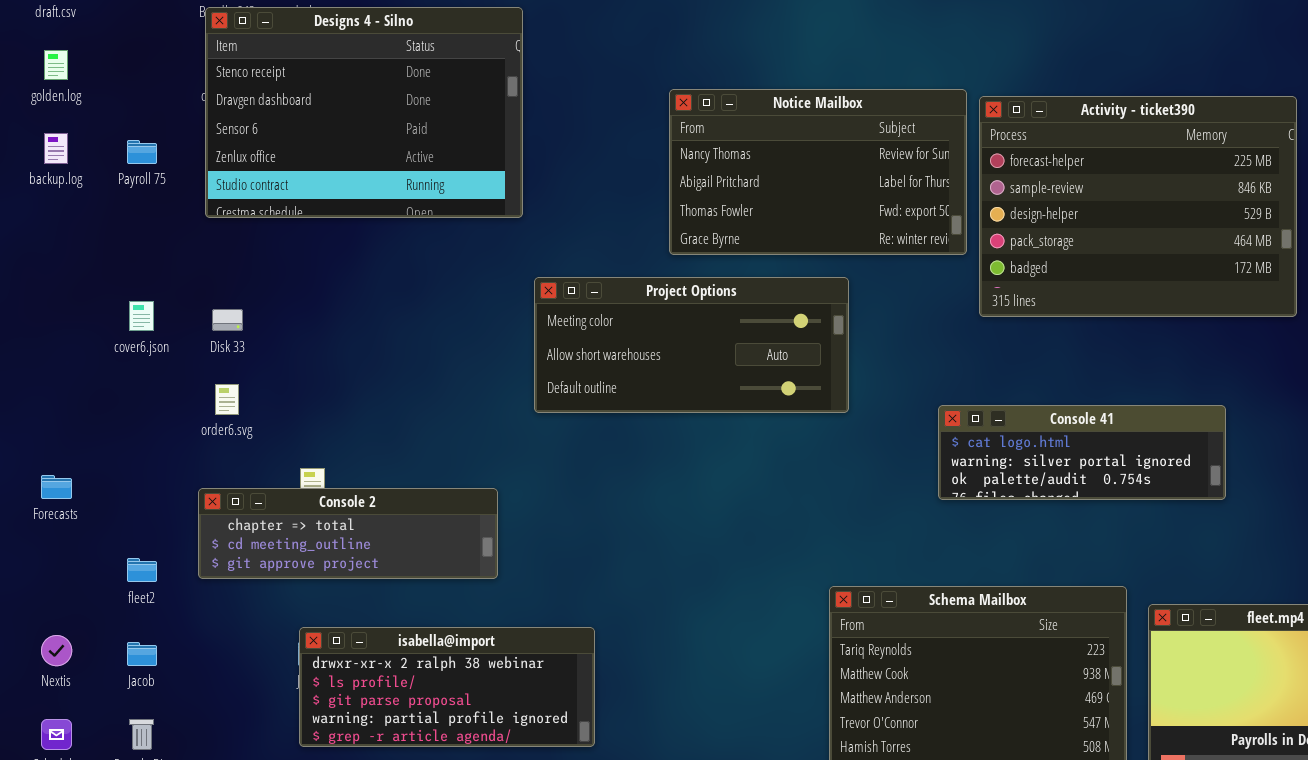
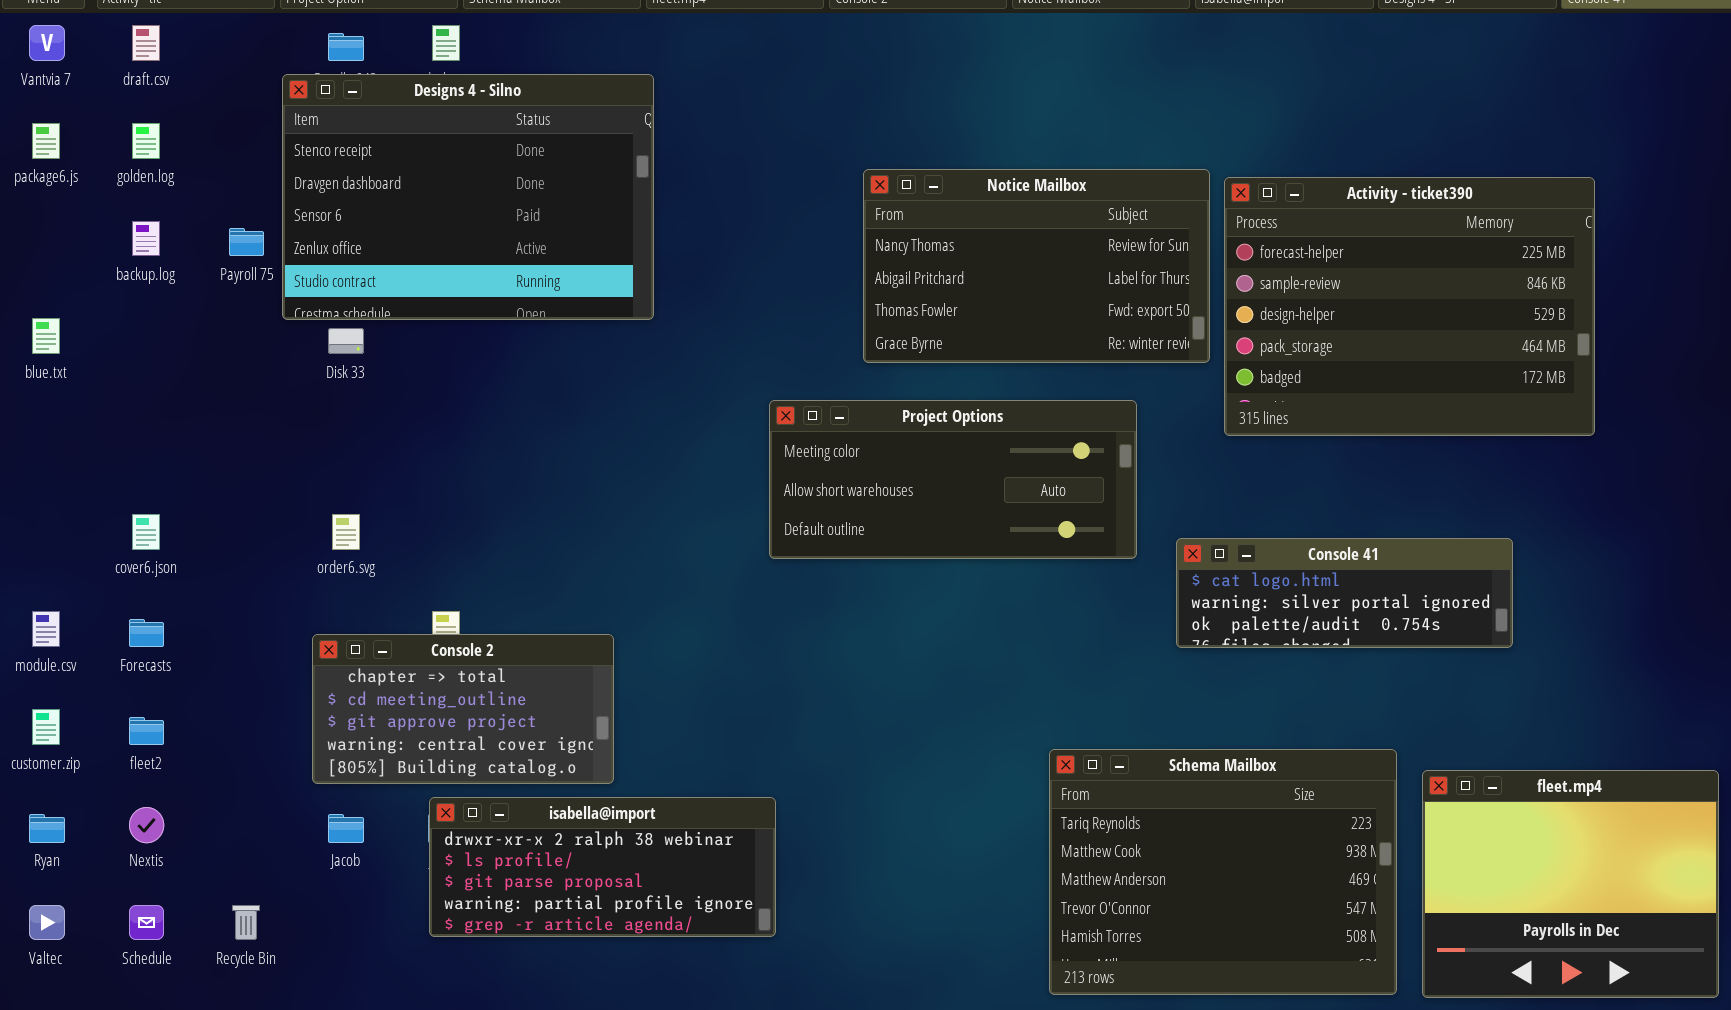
Designs 4 - Silno: [205,7,523,218] -> [282,74,654,320], moved
Project Options: [534,277,849,413] -> [769,400,1137,559], moved
cover6.json: [129,301,154,331] -> [132,514,160,550], moved
Disk 33: [212,309,243,331] -> [328,328,364,354], moved
Console 2: [198,488,498,579] -> [312,634,614,784], resized
fleet2: [127,558,157,582] -> [129,717,164,745], moved
Jacob: [127,642,157,666] -> [328,814,364,843], moved

